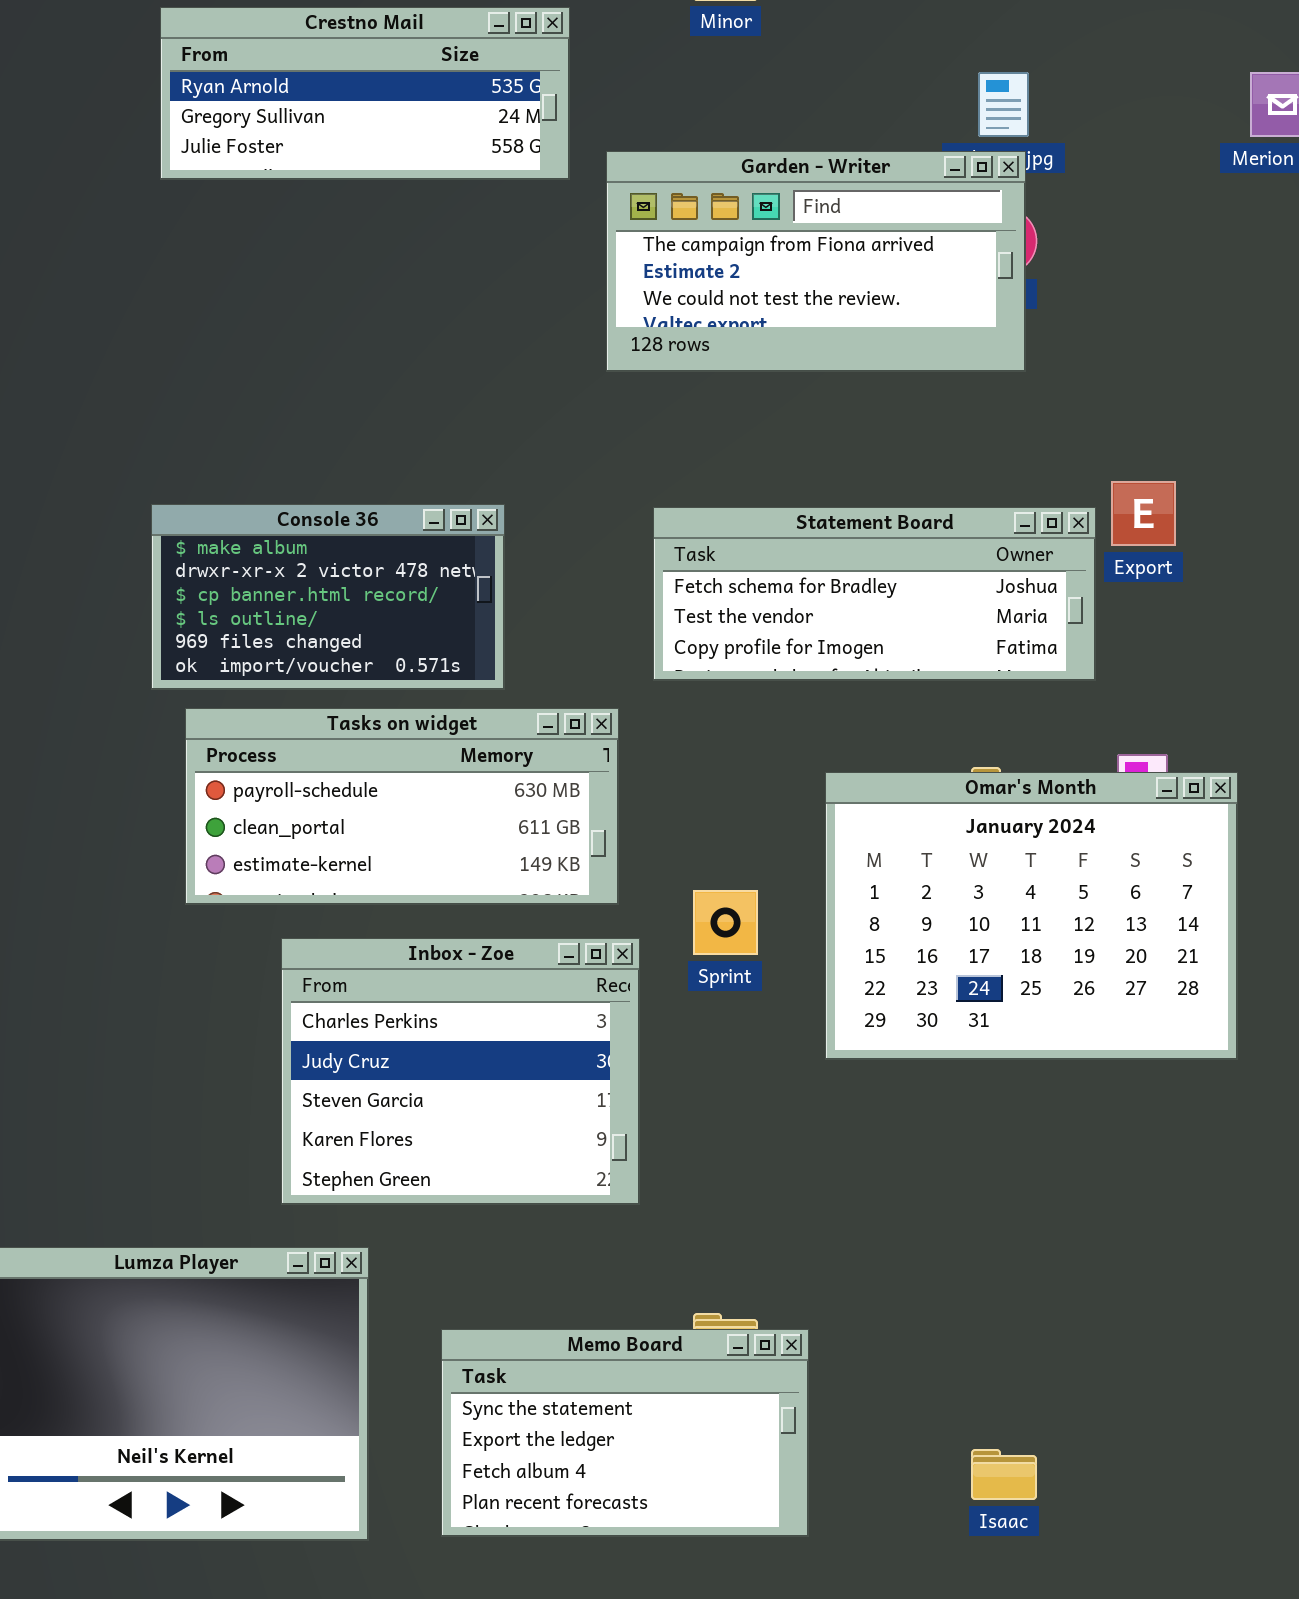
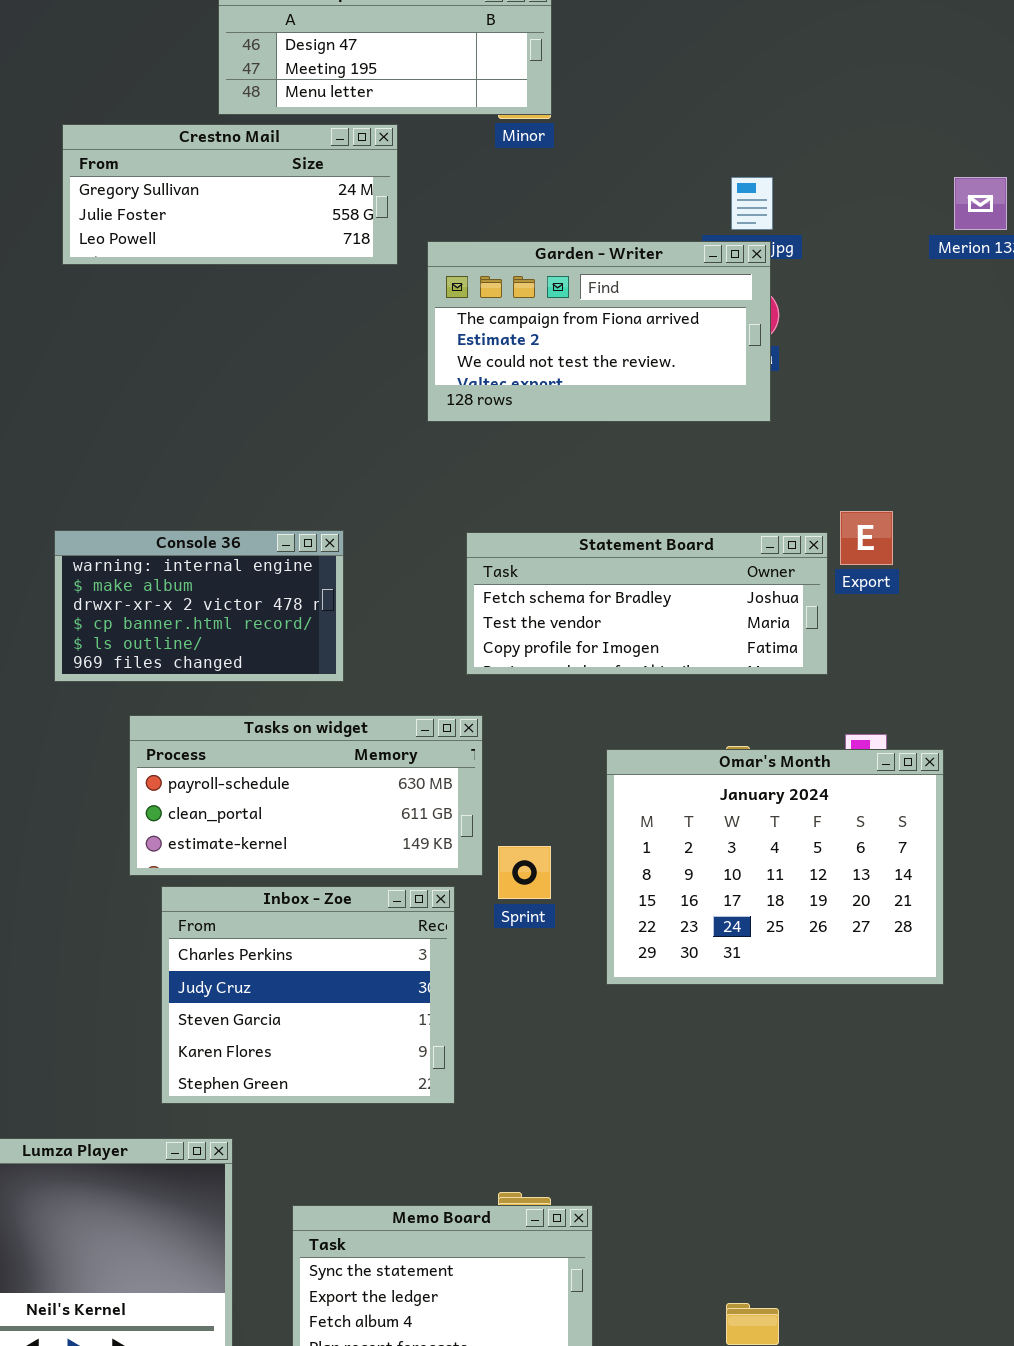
Crestno Mail: [160,7,570,180] -> [62,124,398,265], scrolled down 1 row
Console 36: [151,504,505,690] -> [54,530,344,682], scrolled up 1 row
Tasks on widget: [185,708,619,905] -> [129,715,483,876], moved

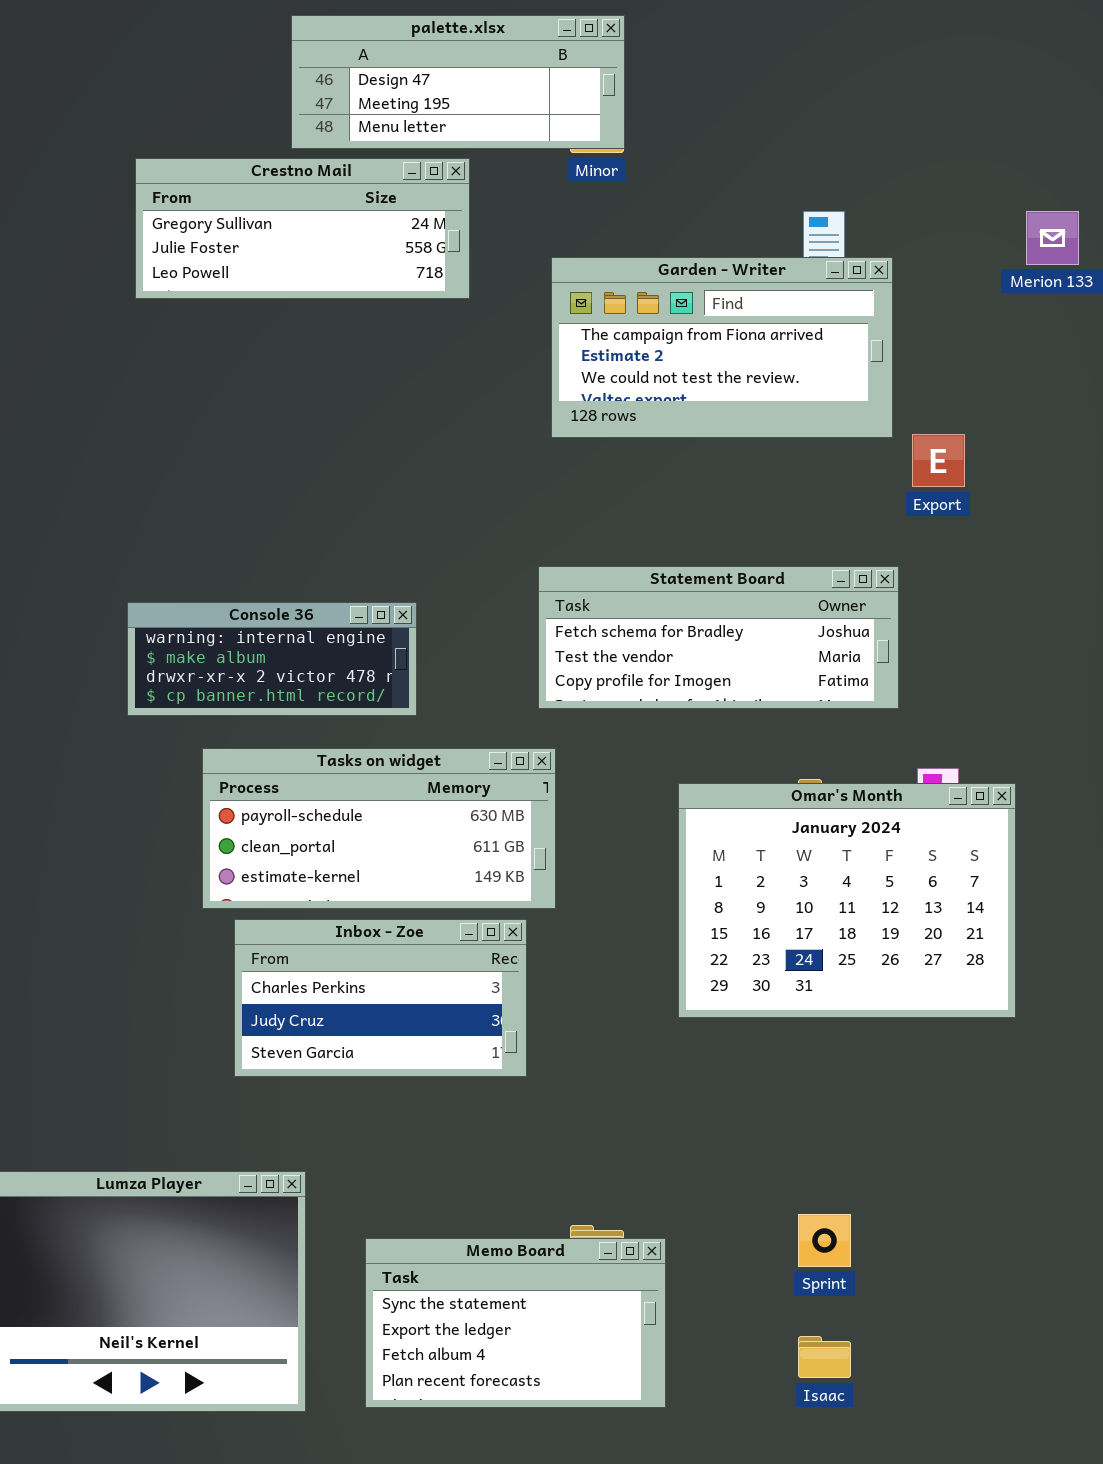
Garden - Writer: [427,241,771,422] -> [551,257,893,438], moved
Export: [840,511,893,565] -> [912,434,965,487], moved
Console 36: [54,530,344,682] -> [127,602,417,716], resized
Sprint: [498,846,551,899] -> [798,1214,851,1267], moved
Inbox - Zoe: [161,886,455,1104] -> [234,919,527,1077], resized

